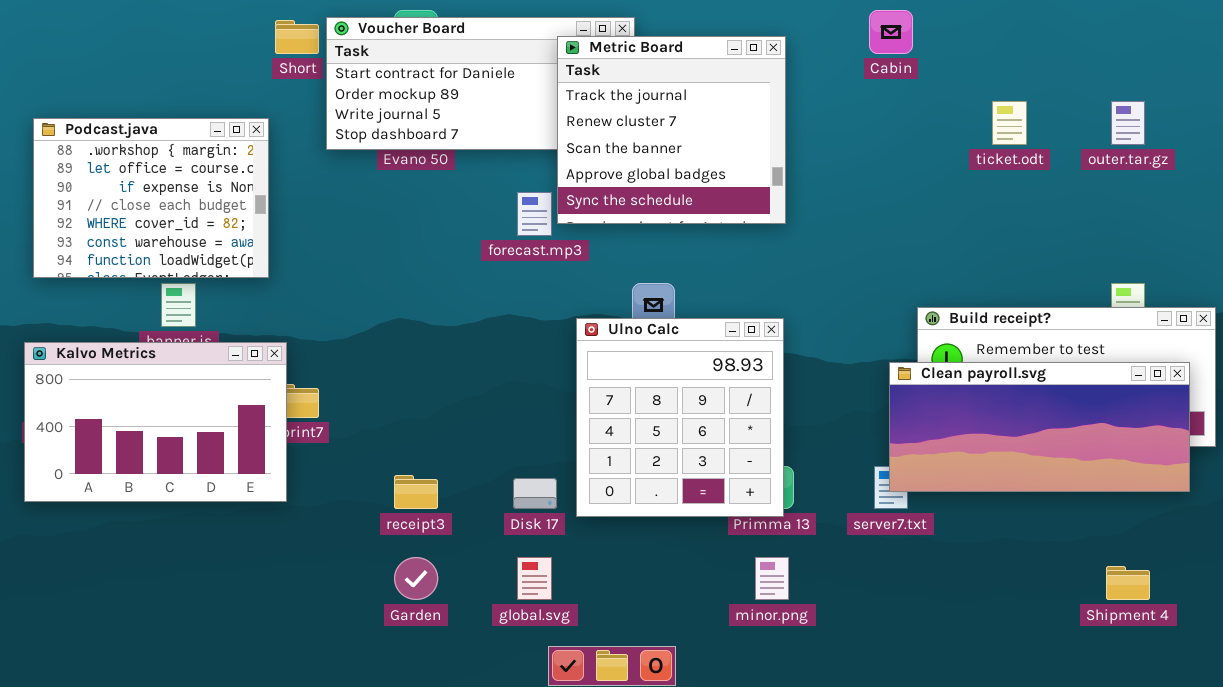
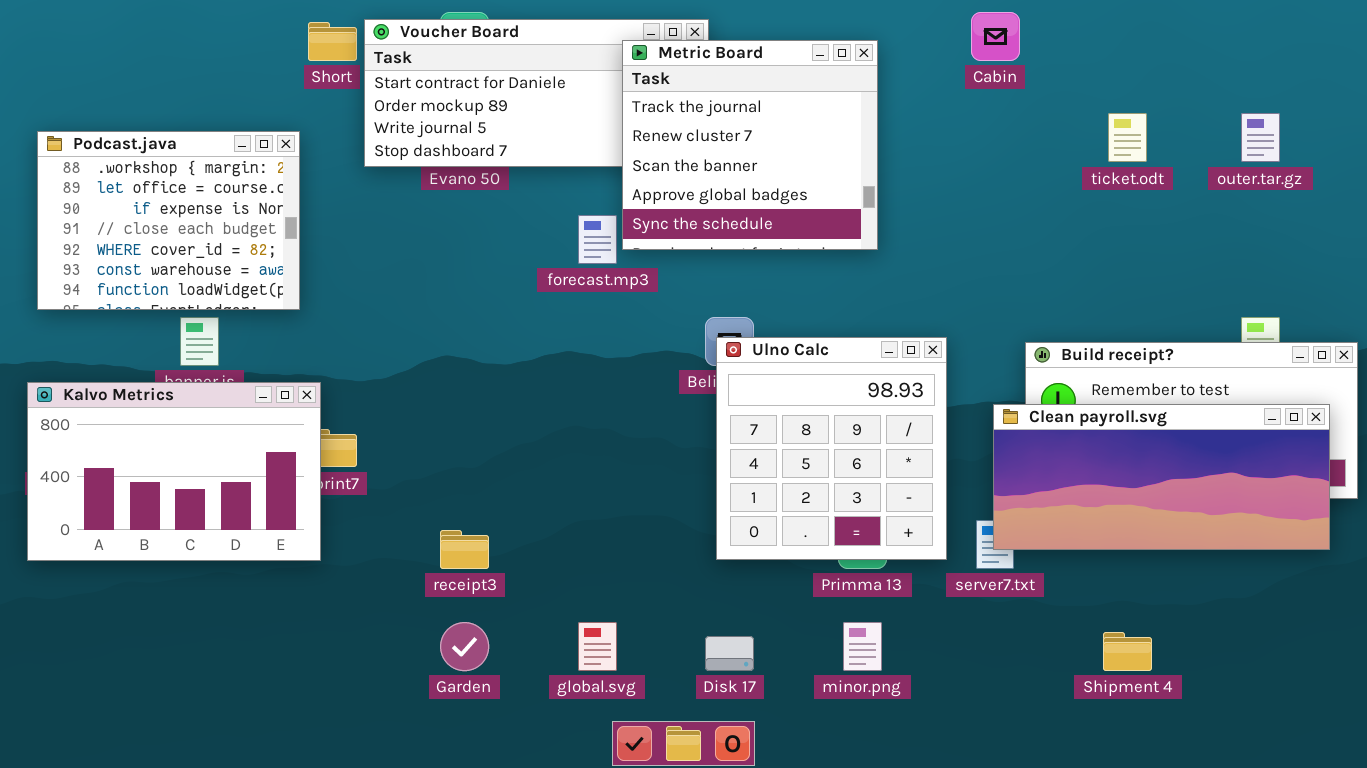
Ulno Calc: [576,318,784,517] -> [716,337,947,560], moved
Disk 17: [513,478,557,509] -> [705,636,754,671], moved
Shipment 4: [1106,566,1150,600] -> [1103,632,1152,671], moved

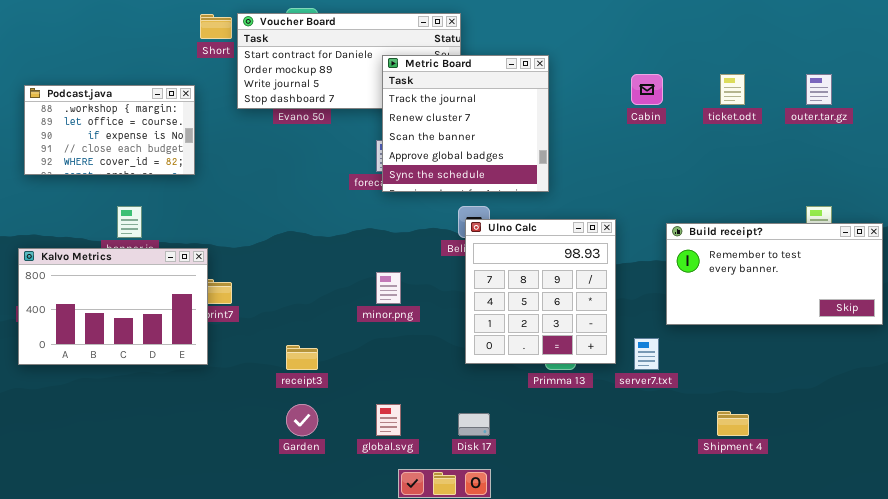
Cabin: [971,12,1020,61] -> [631,74,663,105], moved
Metric Board: [622,40,878,250] -> [382,55,549,192], moved
Podcast.java: [37,131,300,310] -> [24,85,195,175], resized
Clean payroll.svg: [993,404,1330,550] -> none, closed
minor.png: [843,622,882,671] -> [376,272,401,304], moved

